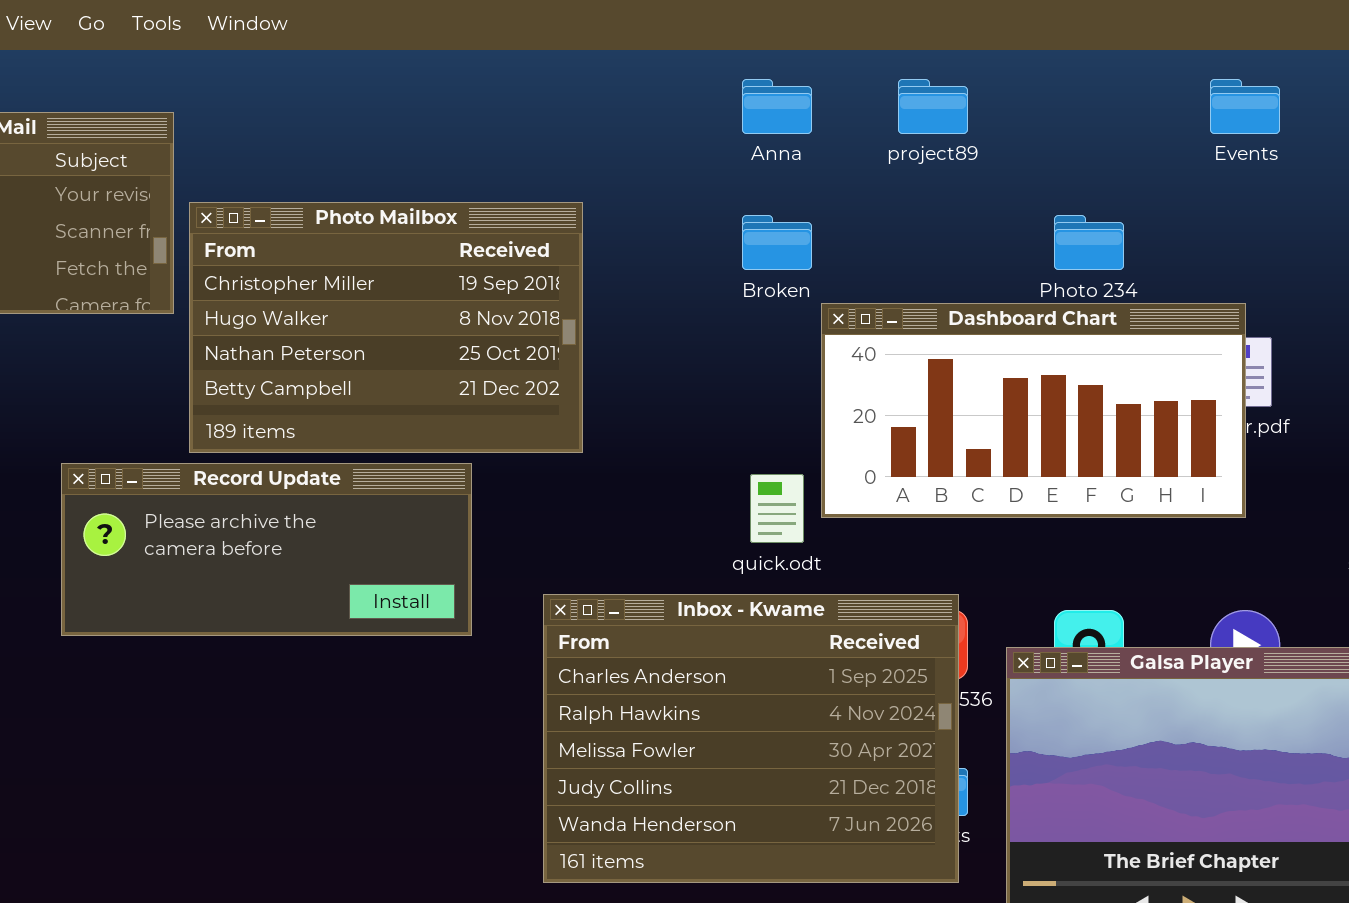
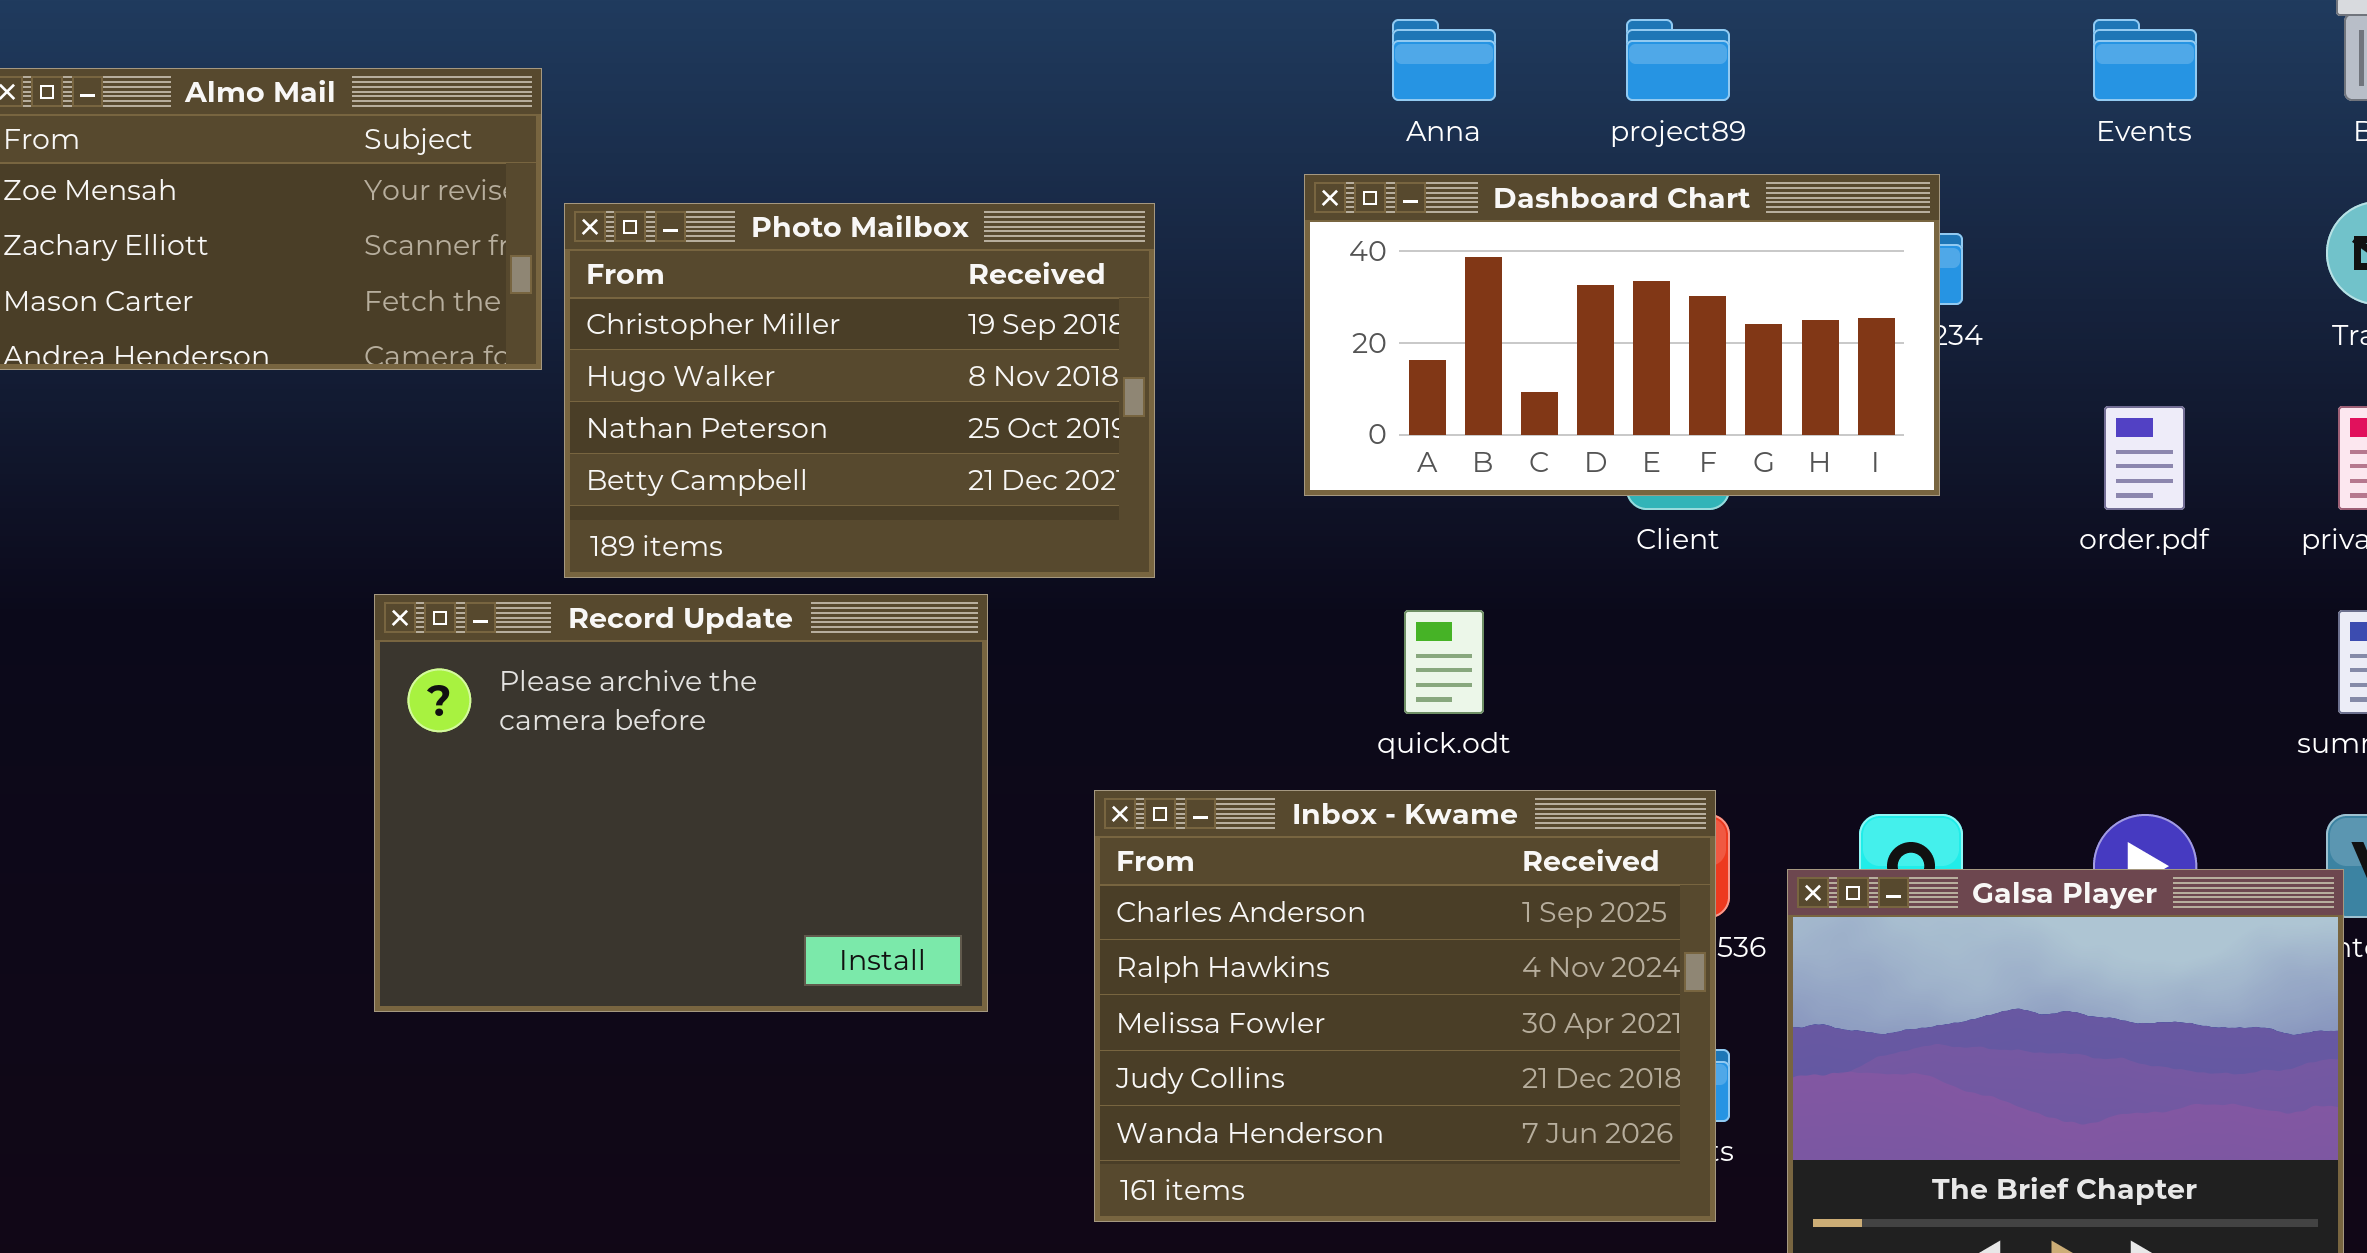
Dashboard Chart: [821,303,1246,518] -> [1304,174,1940,496], moved
Record Update: [61,463,472,636] -> [374,594,988,1012], resized

